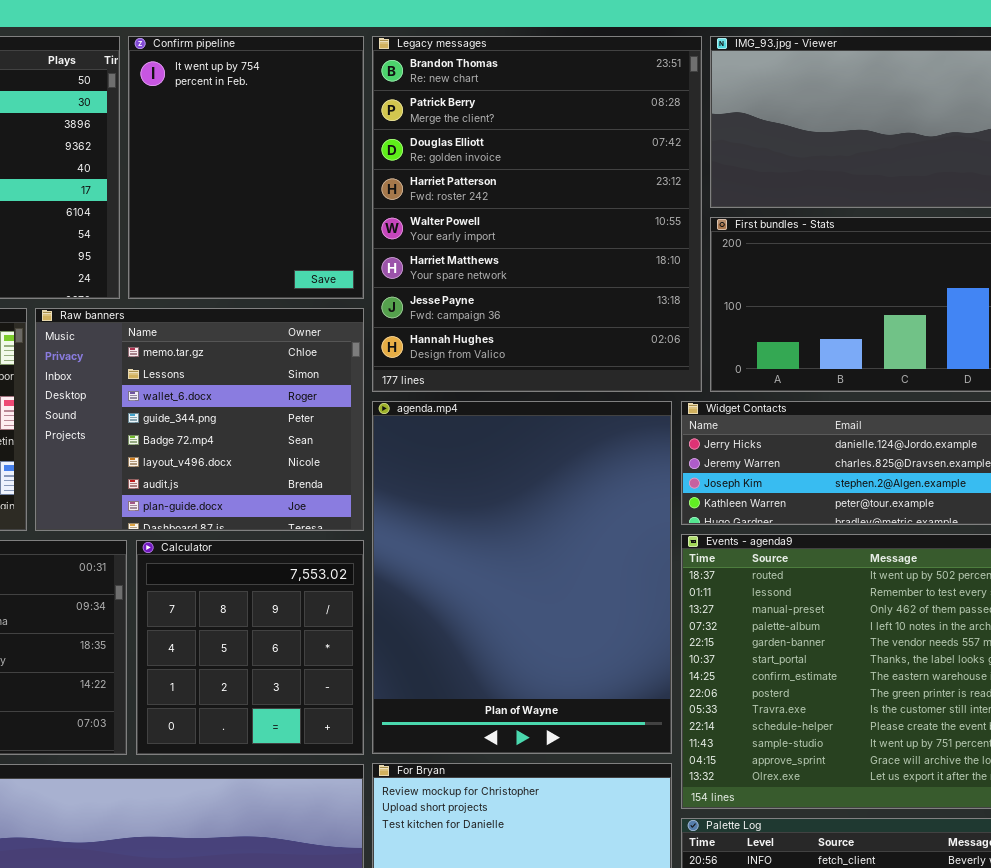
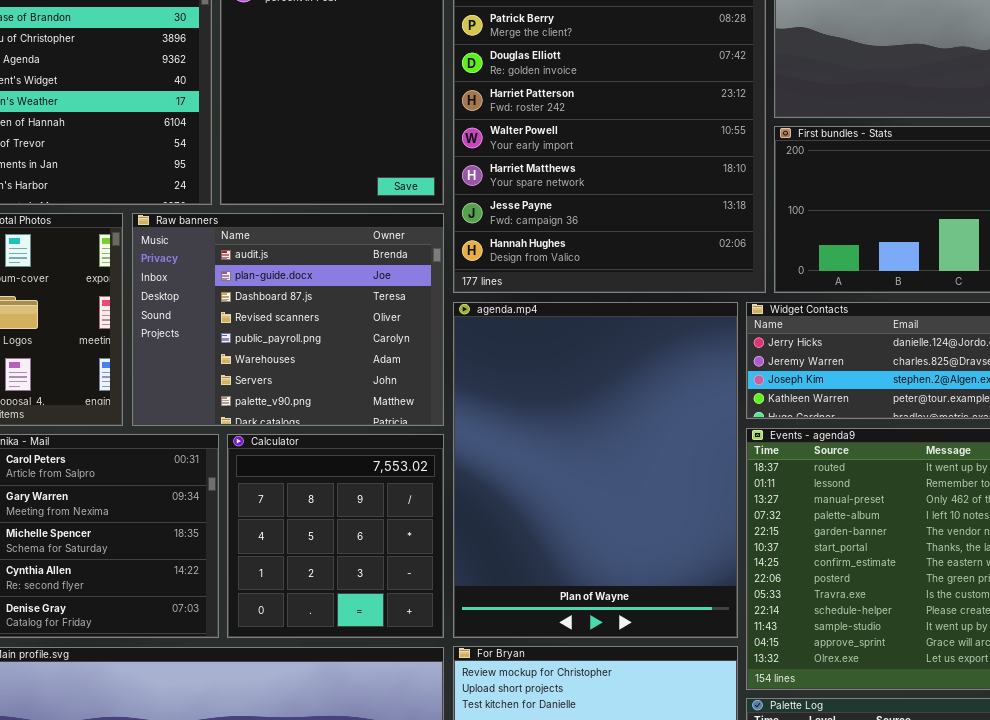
Raw banners: [35,308,364,531] -> [132,213,444,426], scrolled down 6 rows

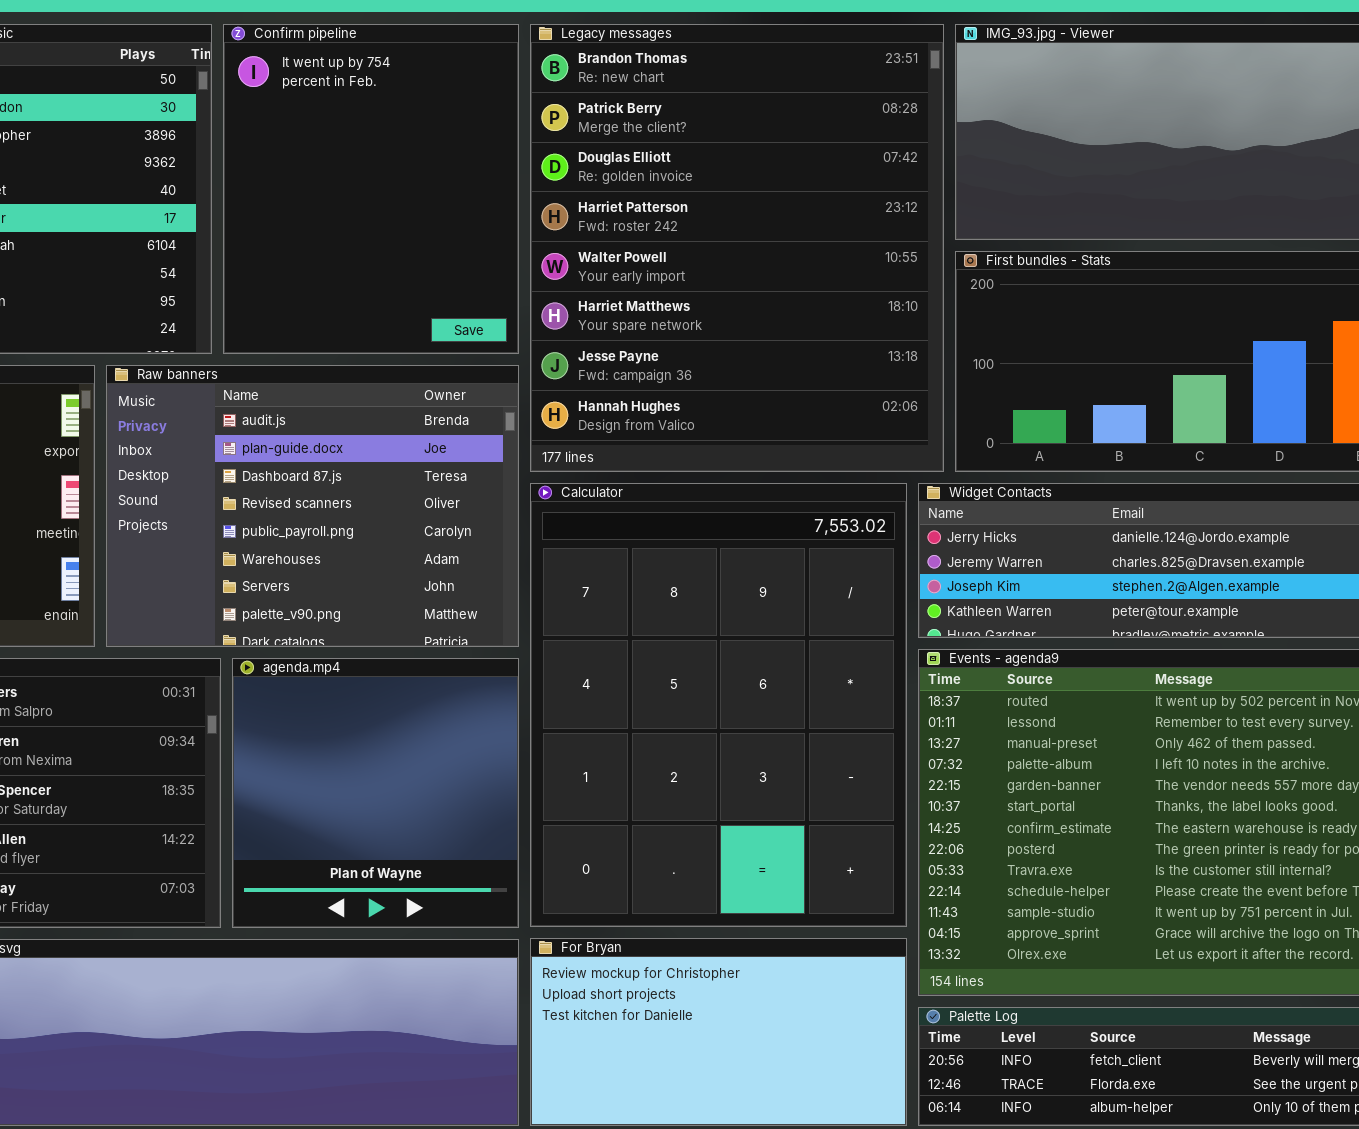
agenda.mp4: [453,302,738,638] -> [232,658,519,928], moved, resized
Calculator: [227,434,444,638] -> [530,483,907,927], moved, resized

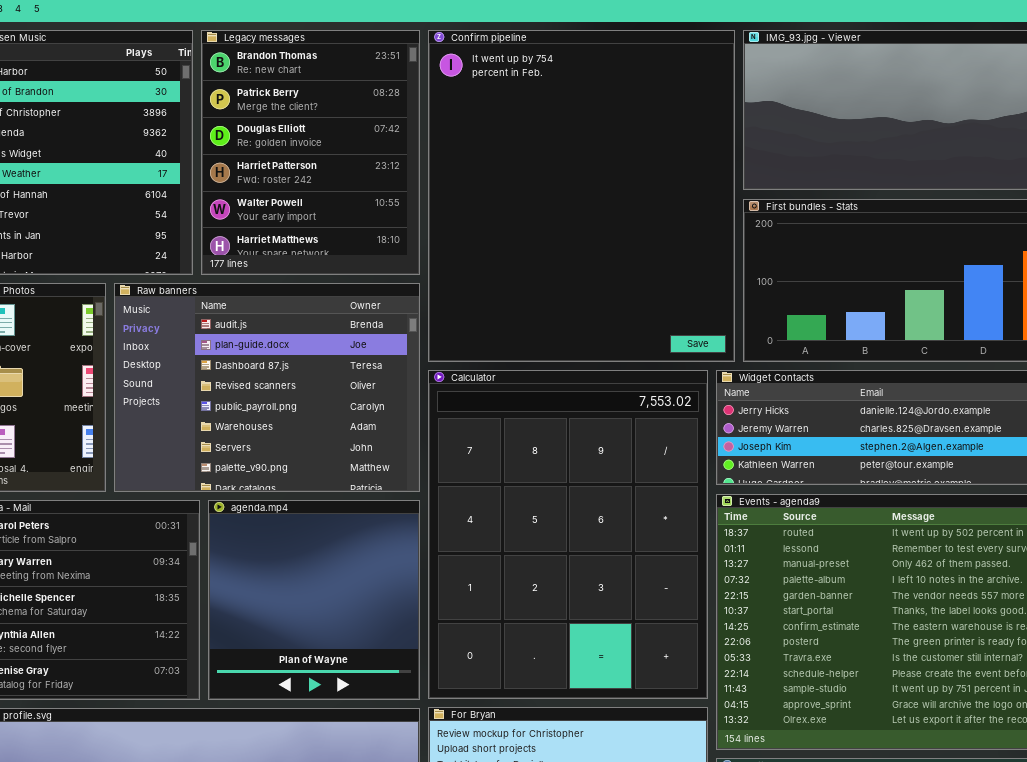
Confirm pipeline: [223,24,519,354] -> [428,30,735,362], moved, resized
Legacy messages: [530,24,944,472] -> [201,30,420,275], moved, resized

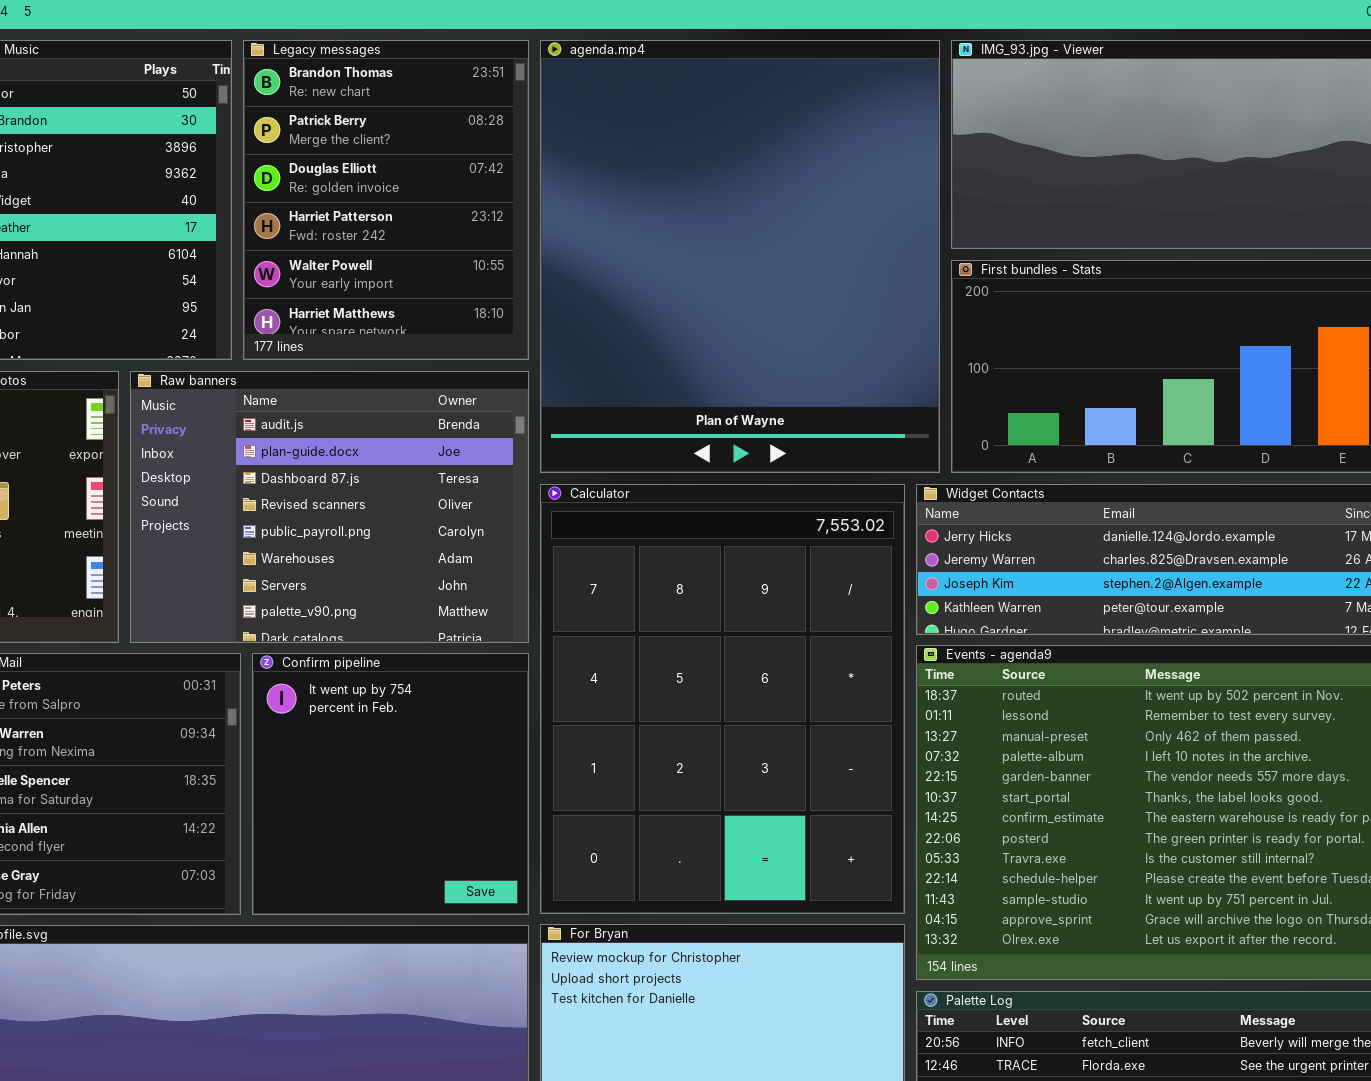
Confirm pipeline: [428,30,735,362] -> [252,653,529,915], moved, resized
agenda.mp4: [208,500,420,700] -> [540,40,940,473], moved, resized

